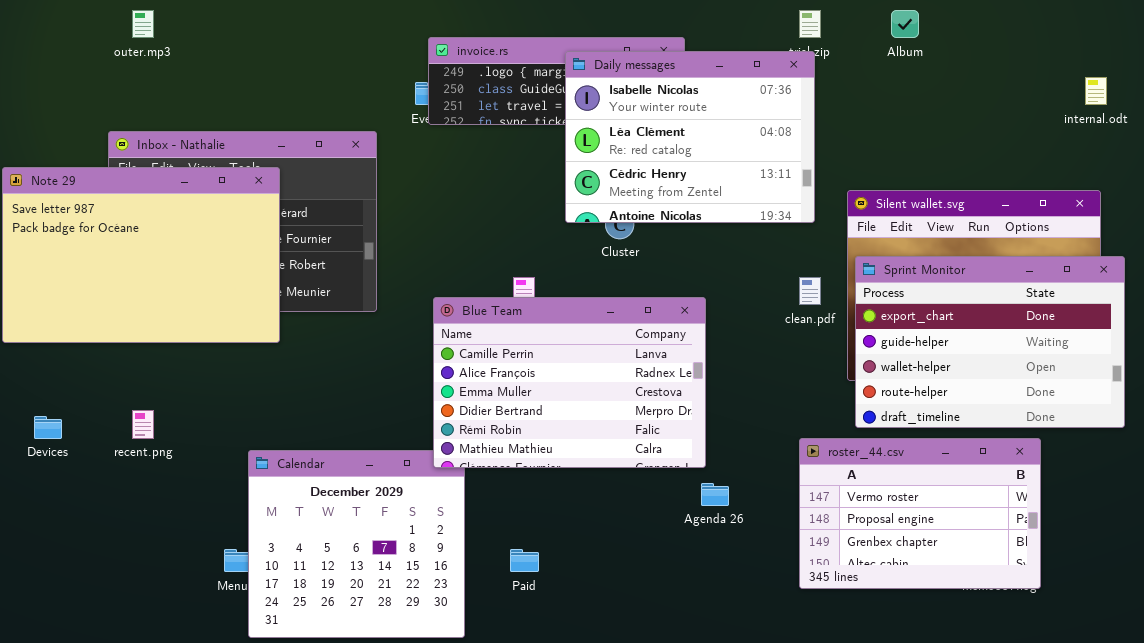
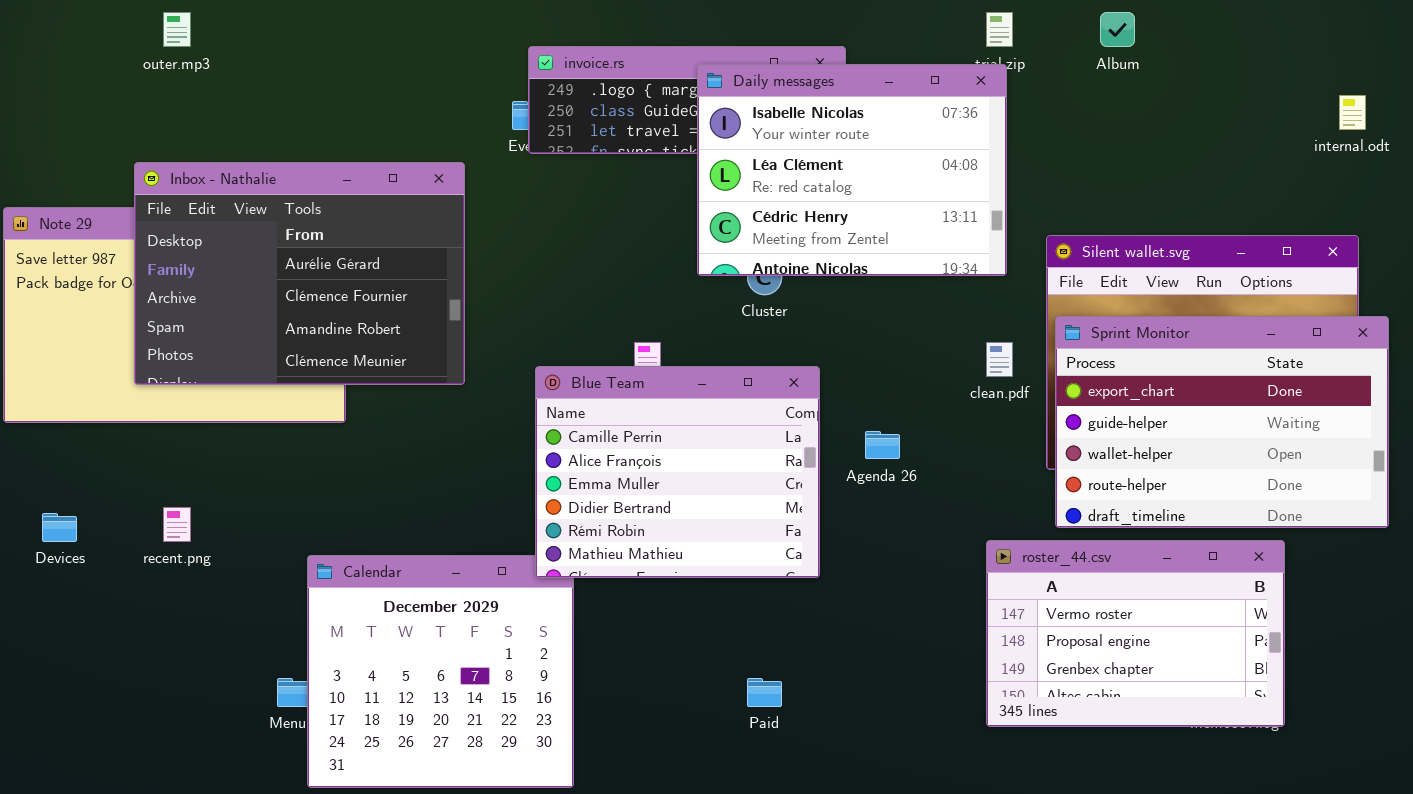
Inbox - Nathalie: [108,131,377,312] -> [134,162,465,385], raised
Blue Team: [433,297,706,468] -> [535,366,820,578], resized
Agenda 26: [701,483,729,506] -> [865,431,900,459], moved
Paid: [510,549,539,572] -> [747,678,782,707], moved

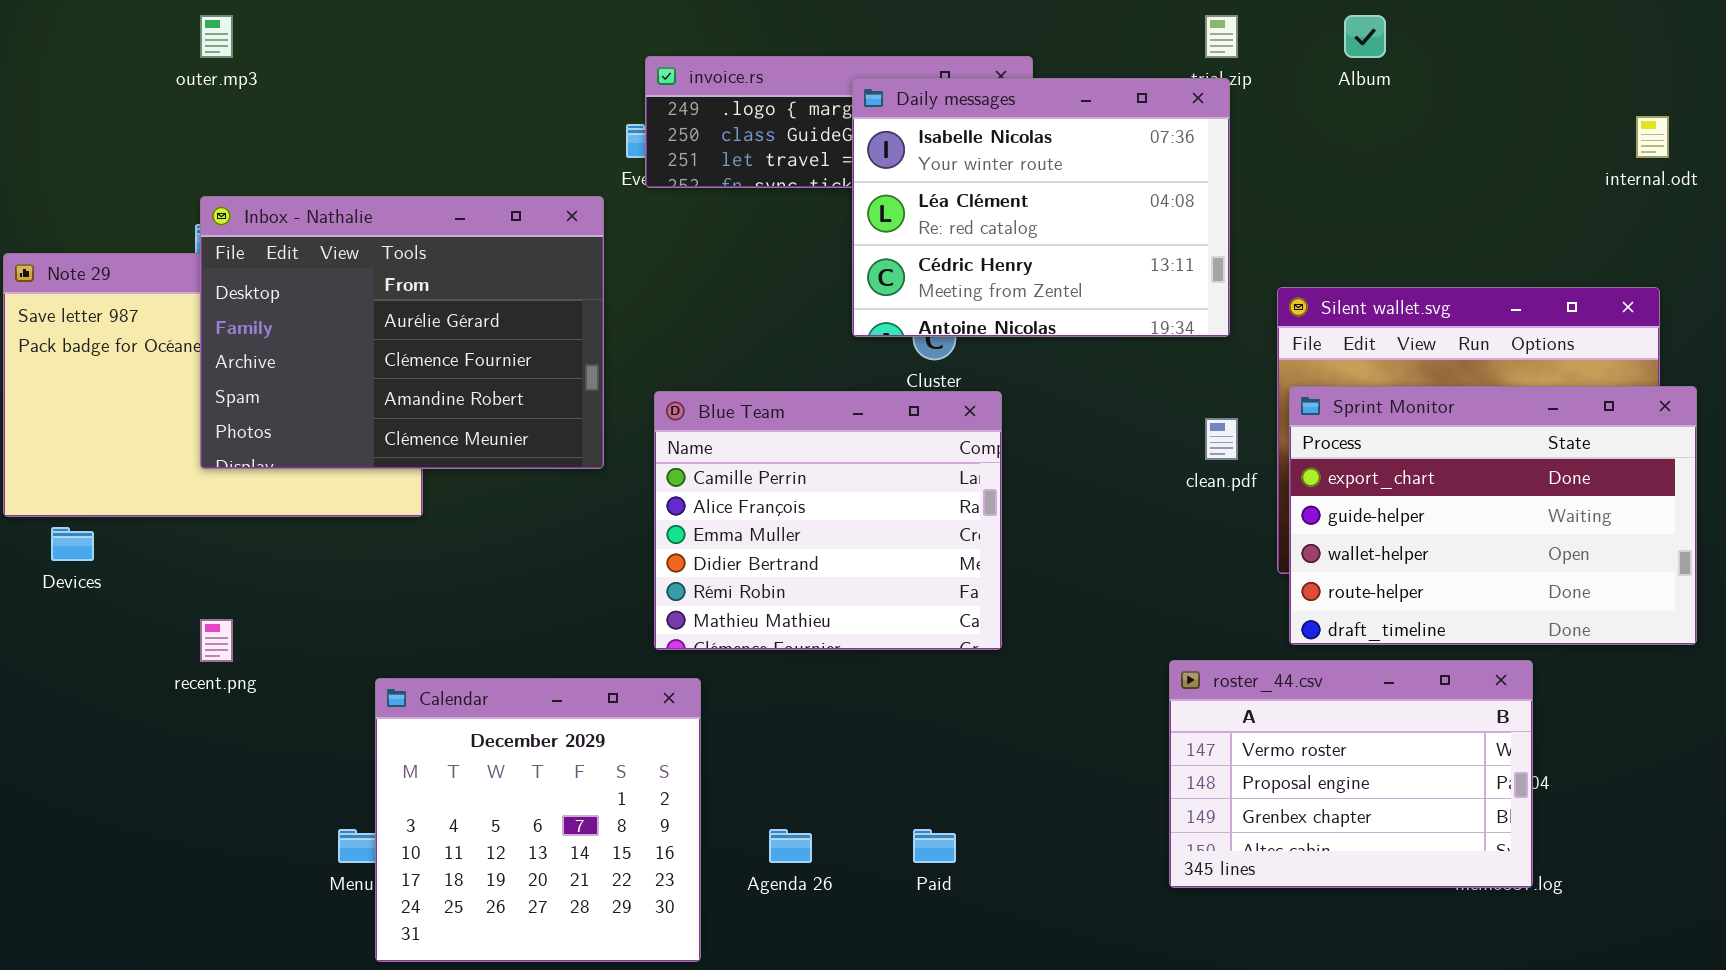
Inbox - Nathalie: [134,162,465,385] -> [200,196,604,469], moved
Blue Team: [535,366,820,578] -> [654,391,1002,650], moved
Agenda 26: [865,431,900,459] -> [769,829,812,863], moved
Devices: [42,513,77,542] -> [51,527,94,561], moved
roster_44.csv: [986,540,1285,727] -> [1169,660,1533,888], moved

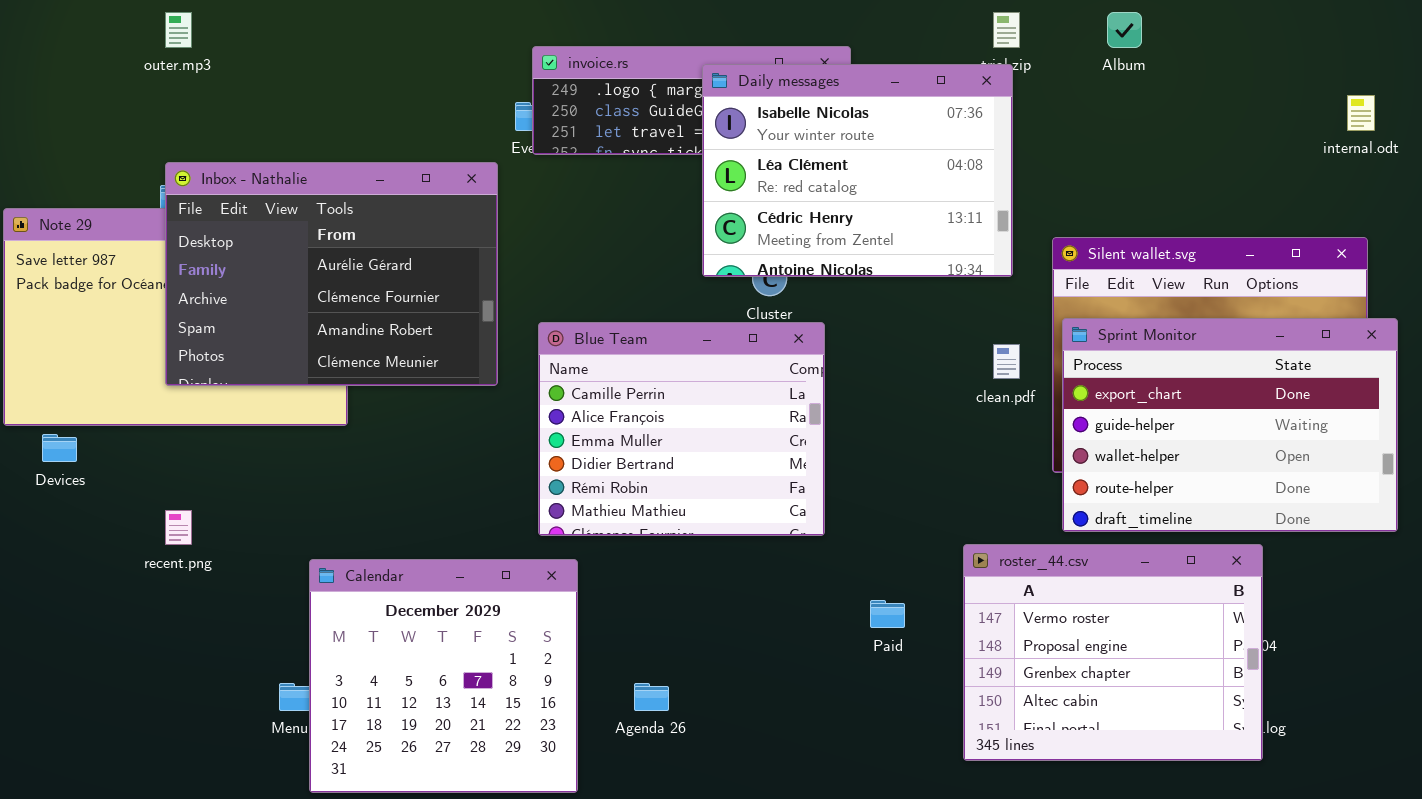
roster_44.csv: [1169,660,1533,888] -> [963,544,1263,761], resized
Paid: [913,829,956,863] -> [870,600,905,628], moved

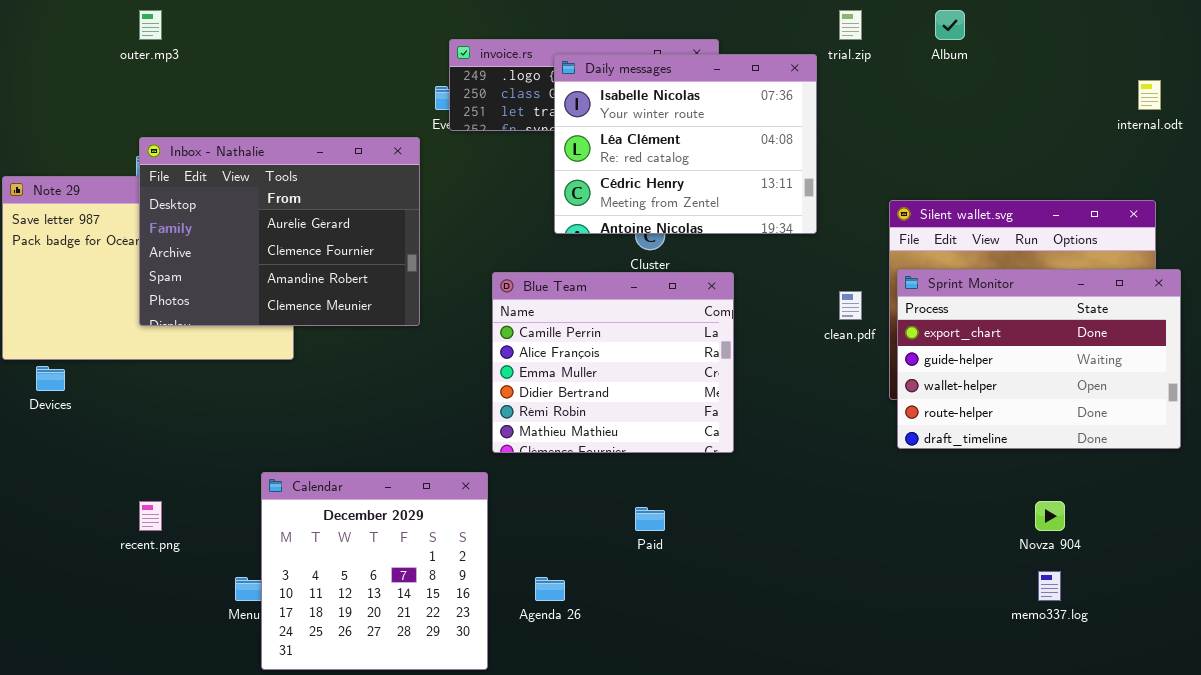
Daily messages: [702,64,1013,277] -> [554,54,817,234], moved
Blue Team: [538,322,825,536] -> [492,272,734,453], moved
recent.png: [165,510,192,545] -> [139,501,162,531], moved
roster_44.csv: [963,544,1263,761] -> none, closed
Paid: [870,600,905,628] -> [635,507,665,531], moved

